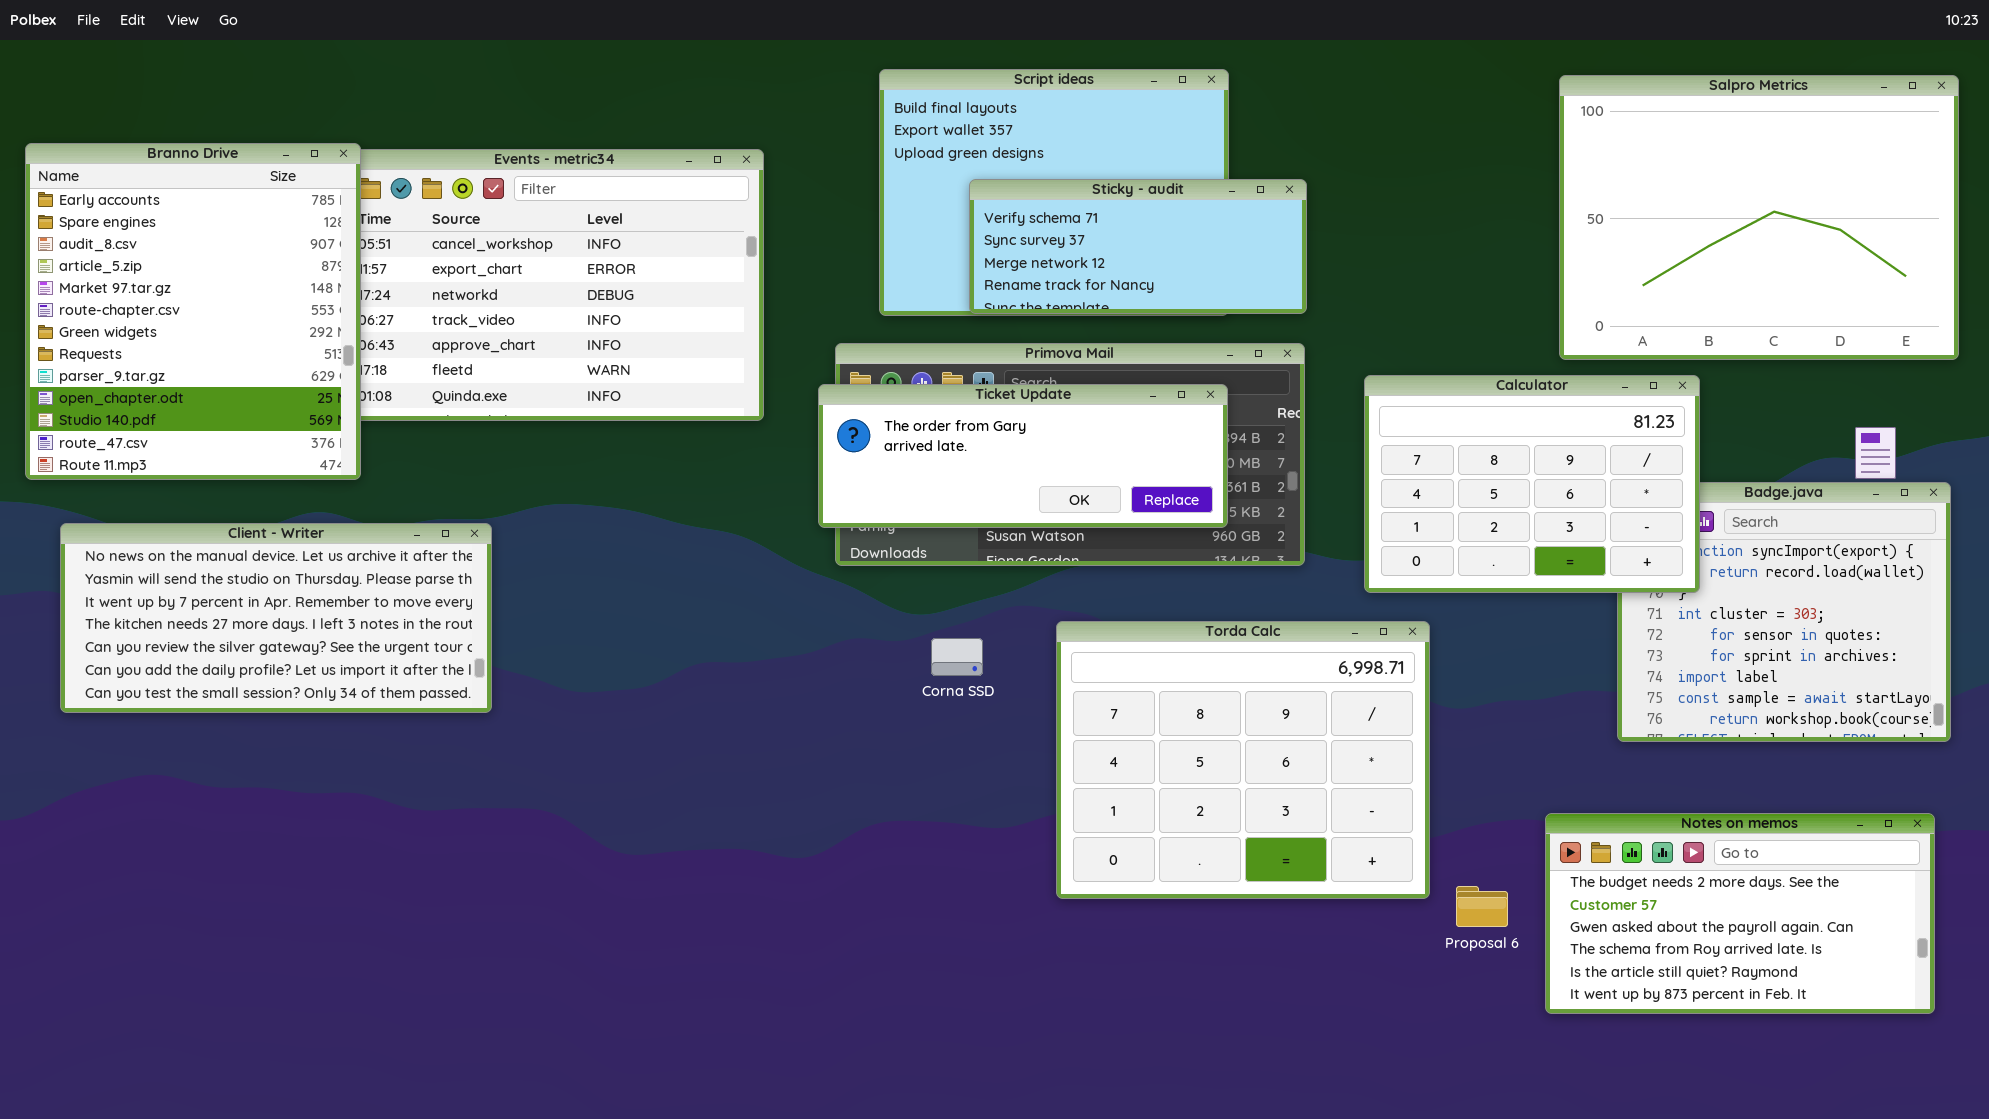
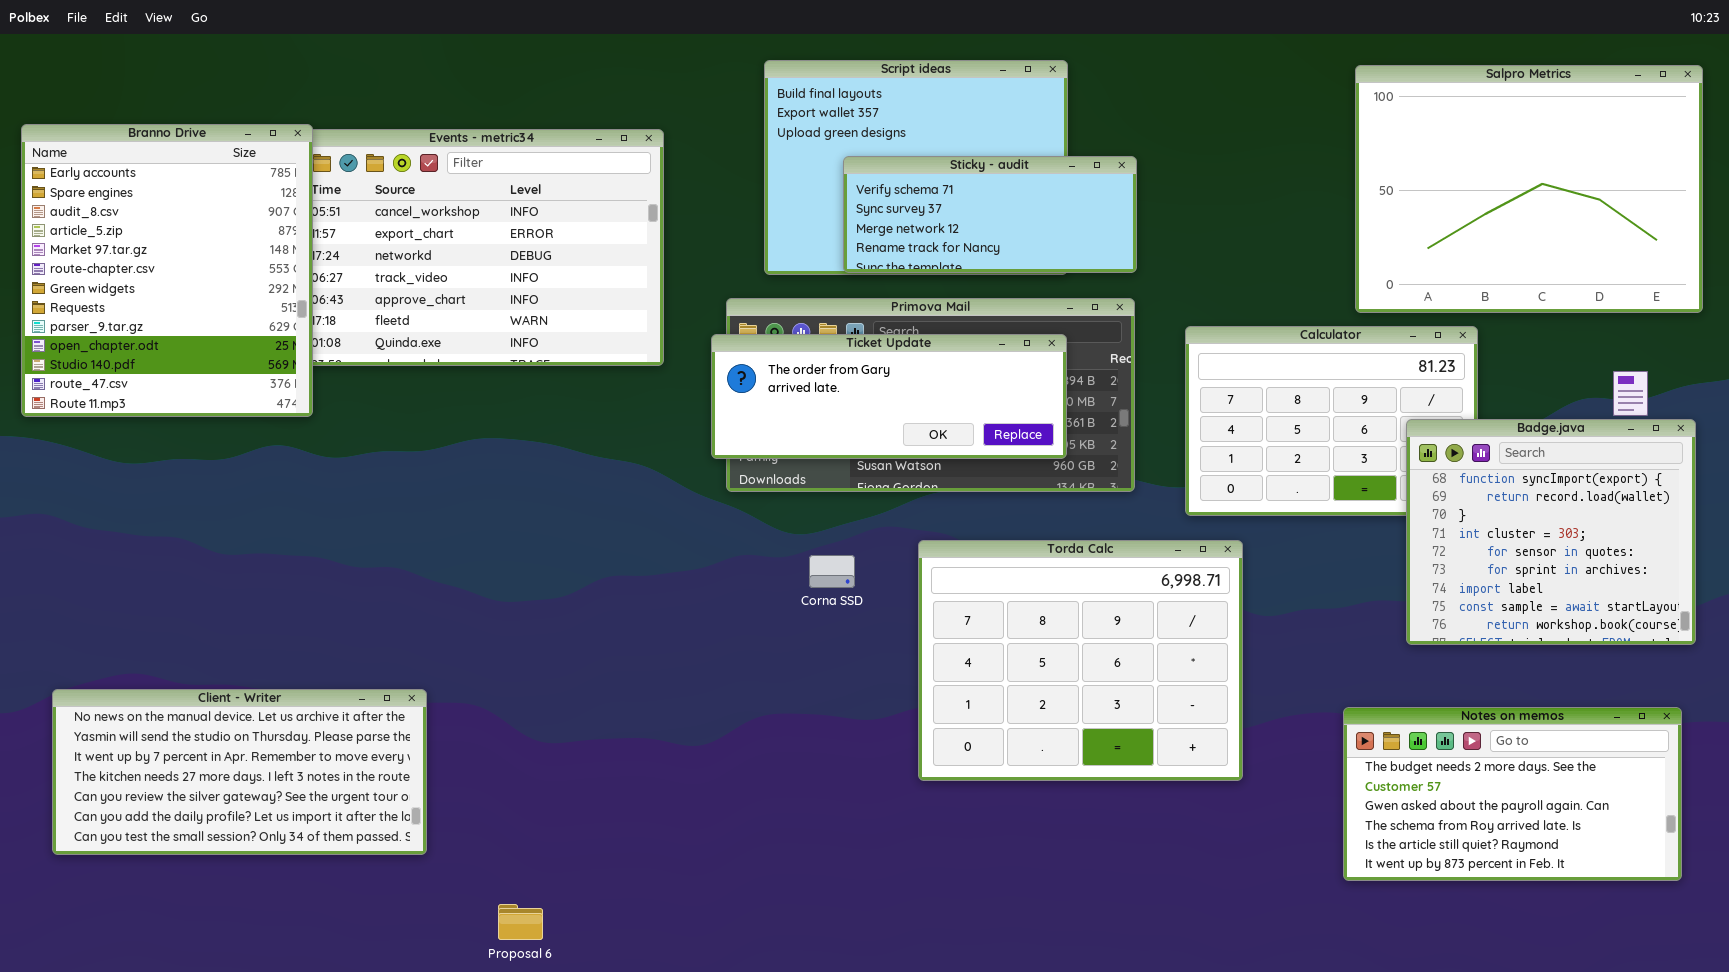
Badge.java: [1617,482,1951,742] -> [1406,419,1696,645], raised
Client - Writer: [60,523,492,713] -> [52,689,427,855], moved
Proposal 6: [1456,886,1508,927] -> [498,904,543,940], moved

